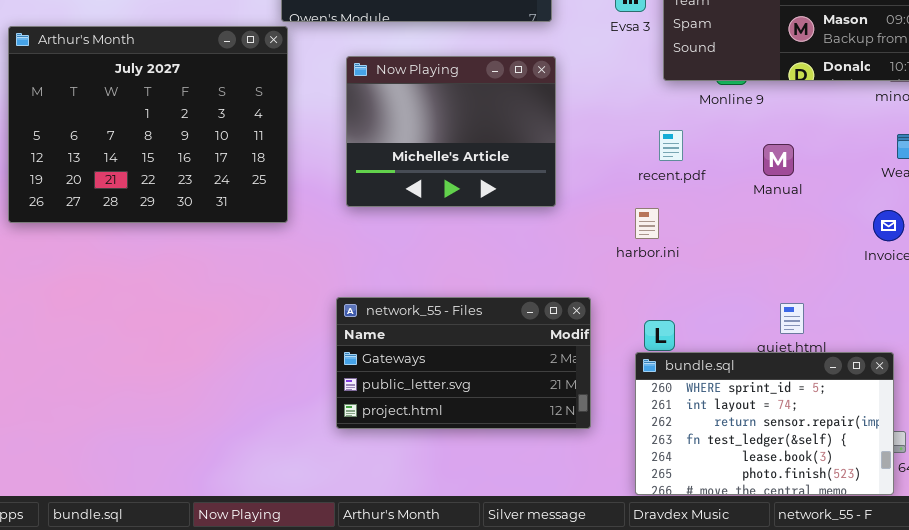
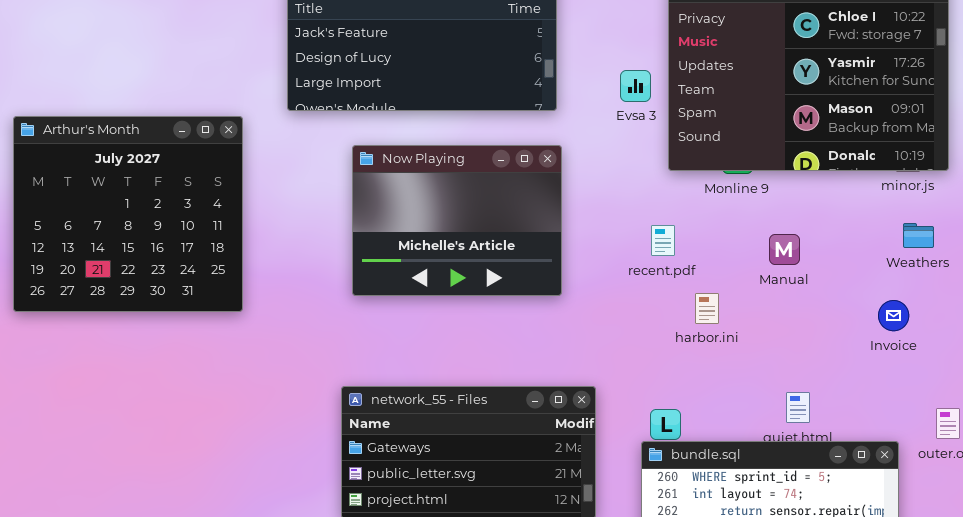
Arthur's Month: [8,26,288,223] -> [13,116,243,312], resized
recent.pdf: [659,130,683,161] -> [651,225,675,256], moved
harbor.ini: [635,208,659,239] -> [695,293,719,324], moved

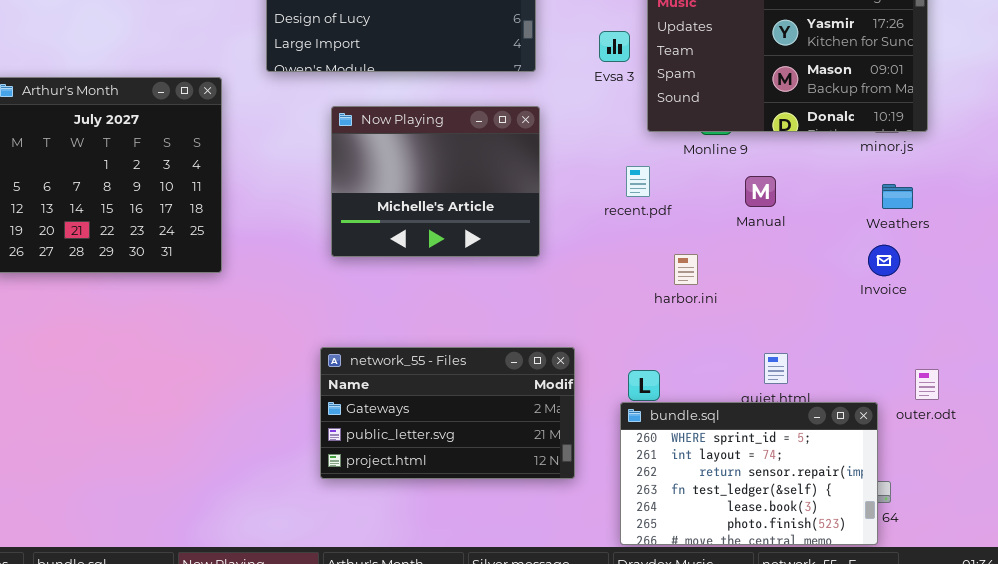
recent.pdf: [651,225,675,256] -> [626,166,650,197], moved
Manual: [769,234,800,265] -> [745,176,776,207], moved
Invoice: [878,300,909,331] -> [868,245,900,276], moved

